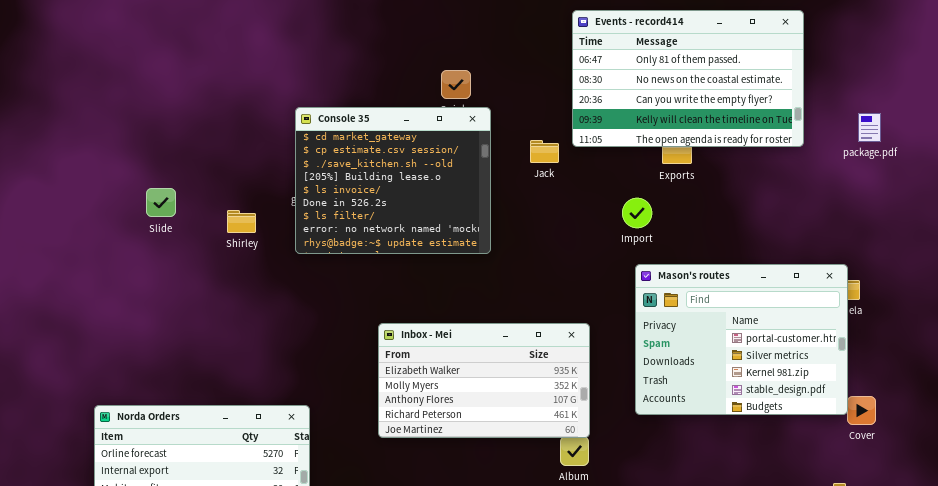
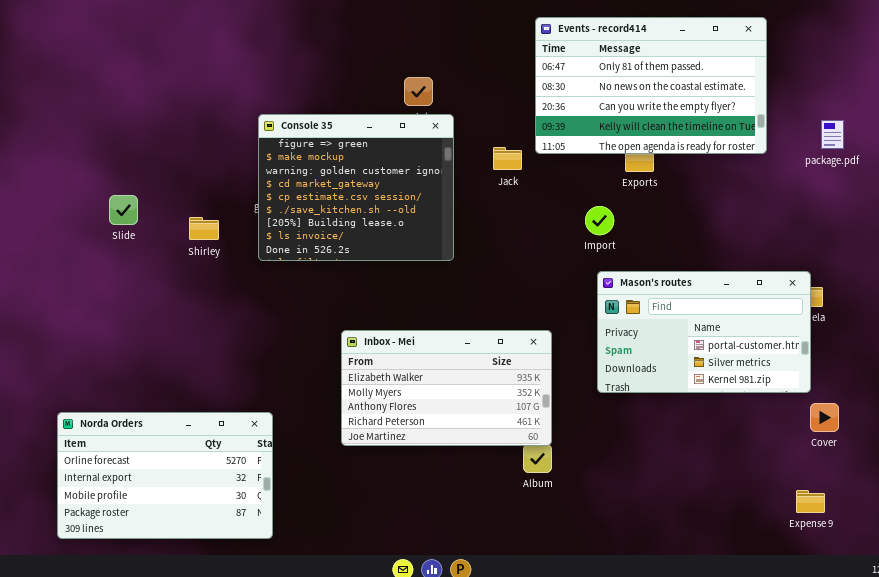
Console 35: [295,107,491,254] -> [258,114,454,261], scrolled up 3 rows
Mason's routes: [635,264,848,415] -> [597,271,811,393], resized

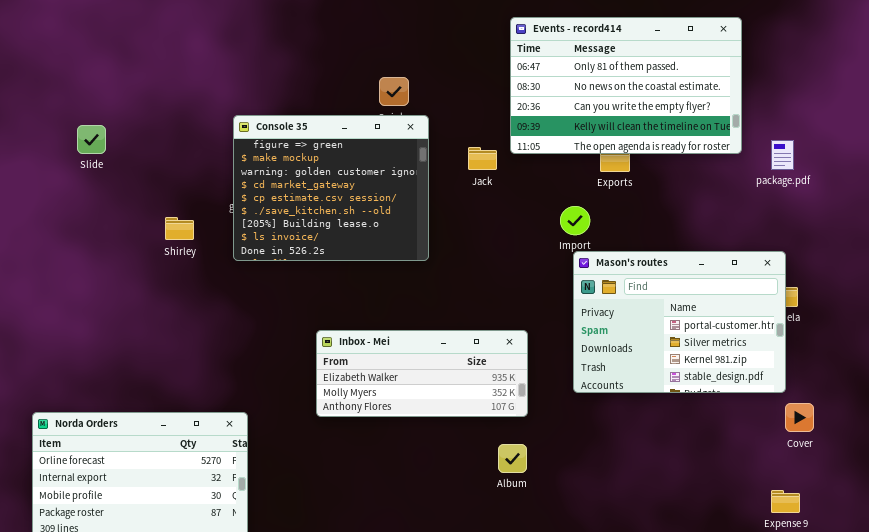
package.pdf: [821,120,844,149] -> [771,140,794,170], moved
Slide: [109,195,138,225] -> [77,125,106,154], moved
Mason's routes: [597,271,811,393] -> [573,251,786,393], resized
Inbox - Mei: [341,330,552,446] -> [316,330,528,417], resized

